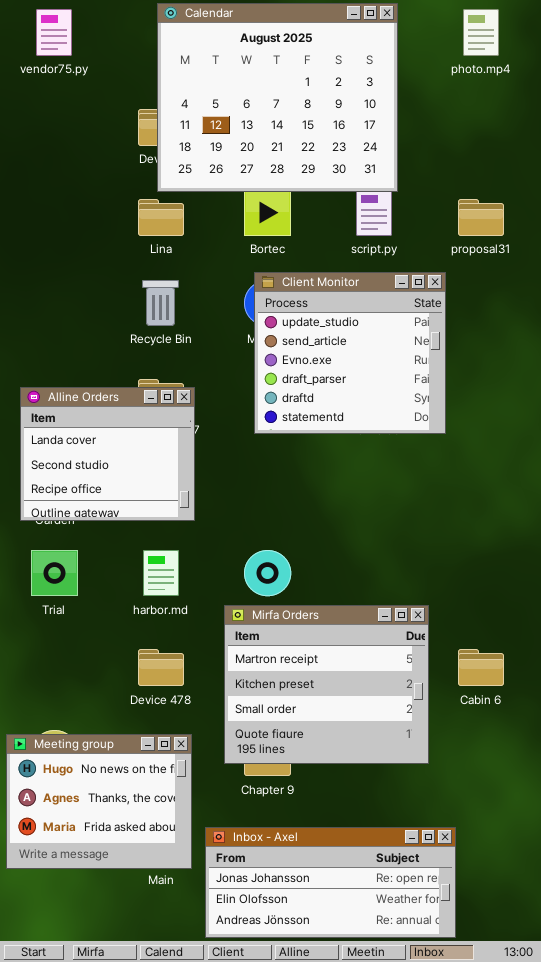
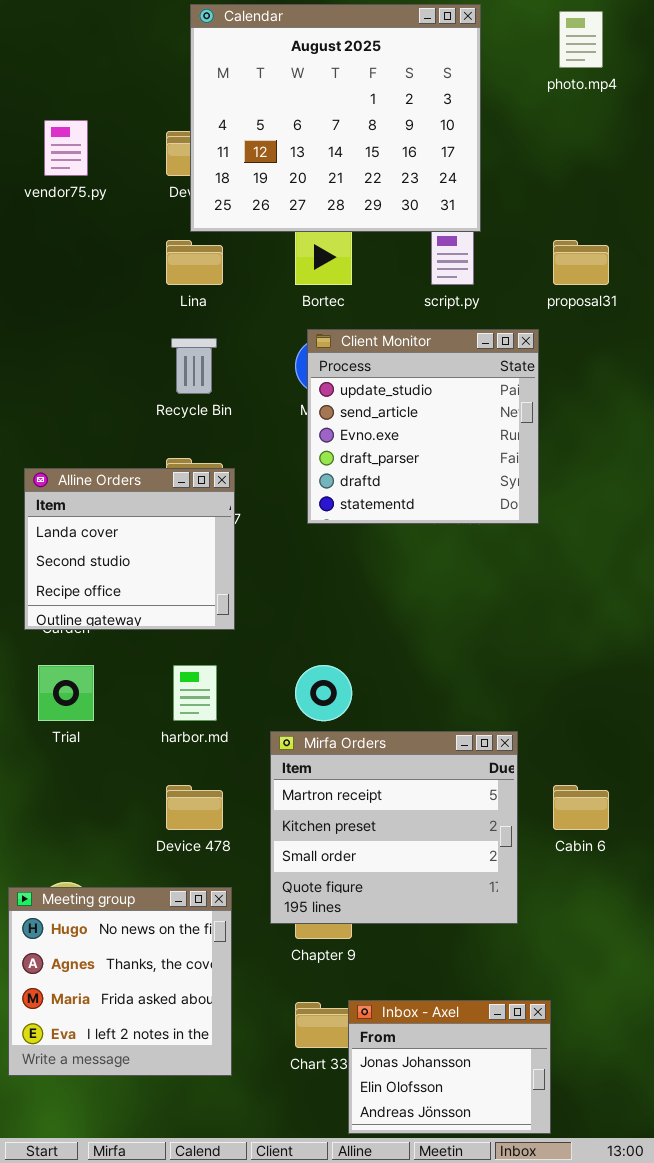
vendor75.py: [36,9,72,56] -> [44,120,88,176], moved
Meeting group: [6,734,192,869] -> [8,887,232,1076], resized
Inbox - Axel: [205,827,456,938] -> [348,1000,551,1134], resized

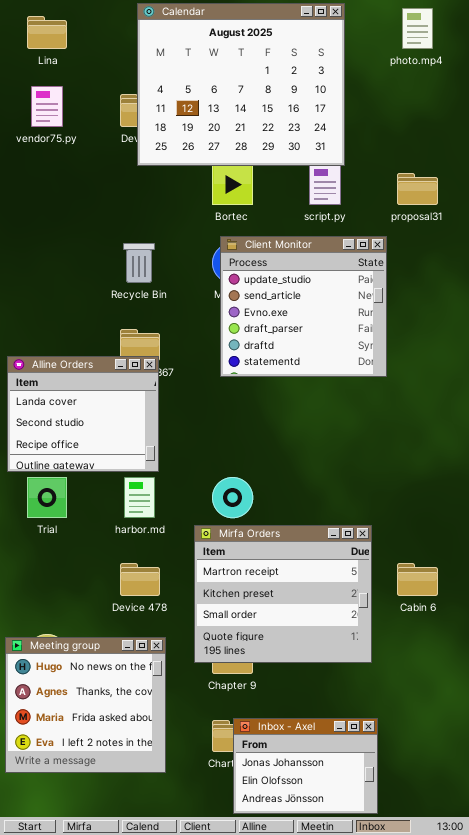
Lina: [166,240,223,285] -> [27,16,67,49], moved
Alline Orders: [24,468,235,630] -> [7,356,159,472], moved
Inbox - Axel: [348,1000,551,1134] -> [233,718,378,814], moved

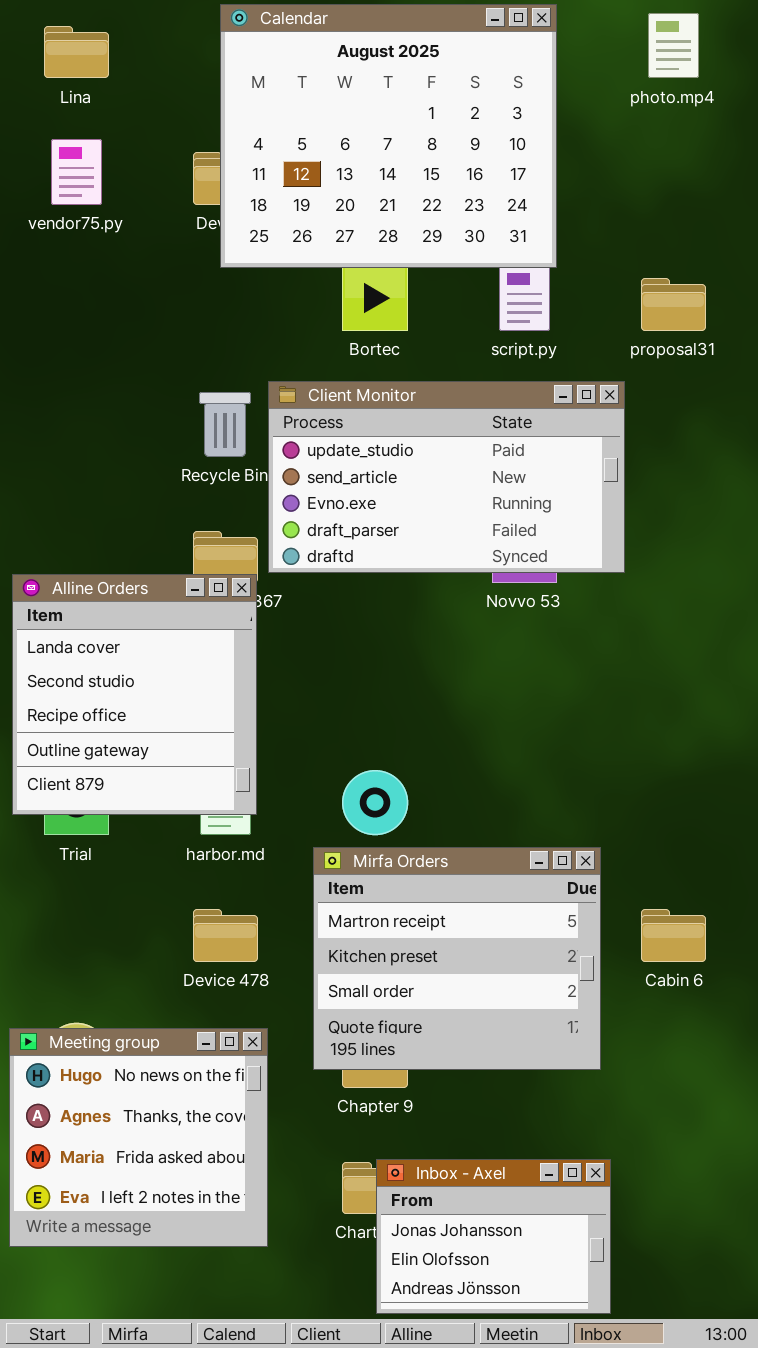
Client Monitor: [220,236,387,377] -> [268,381,625,573], resized
Alline Orders: [7,356,159,472] -> [12,574,257,815], resized

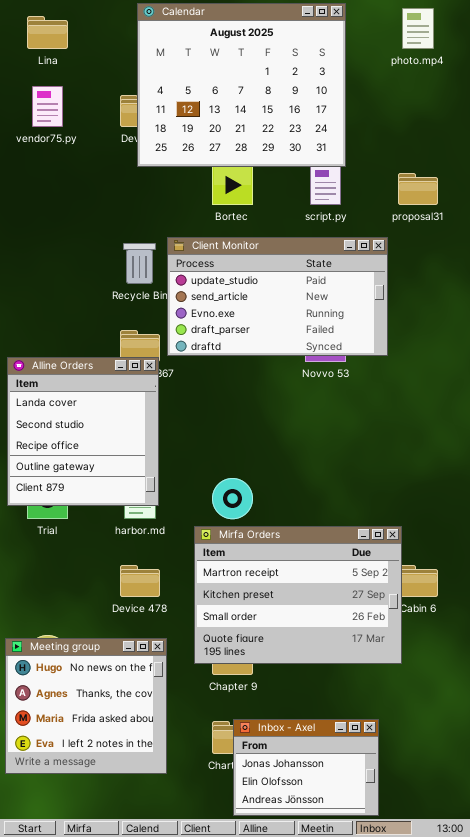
Mirfa Orders: [313,847,601,1070] -> [194,526,402,664], resized

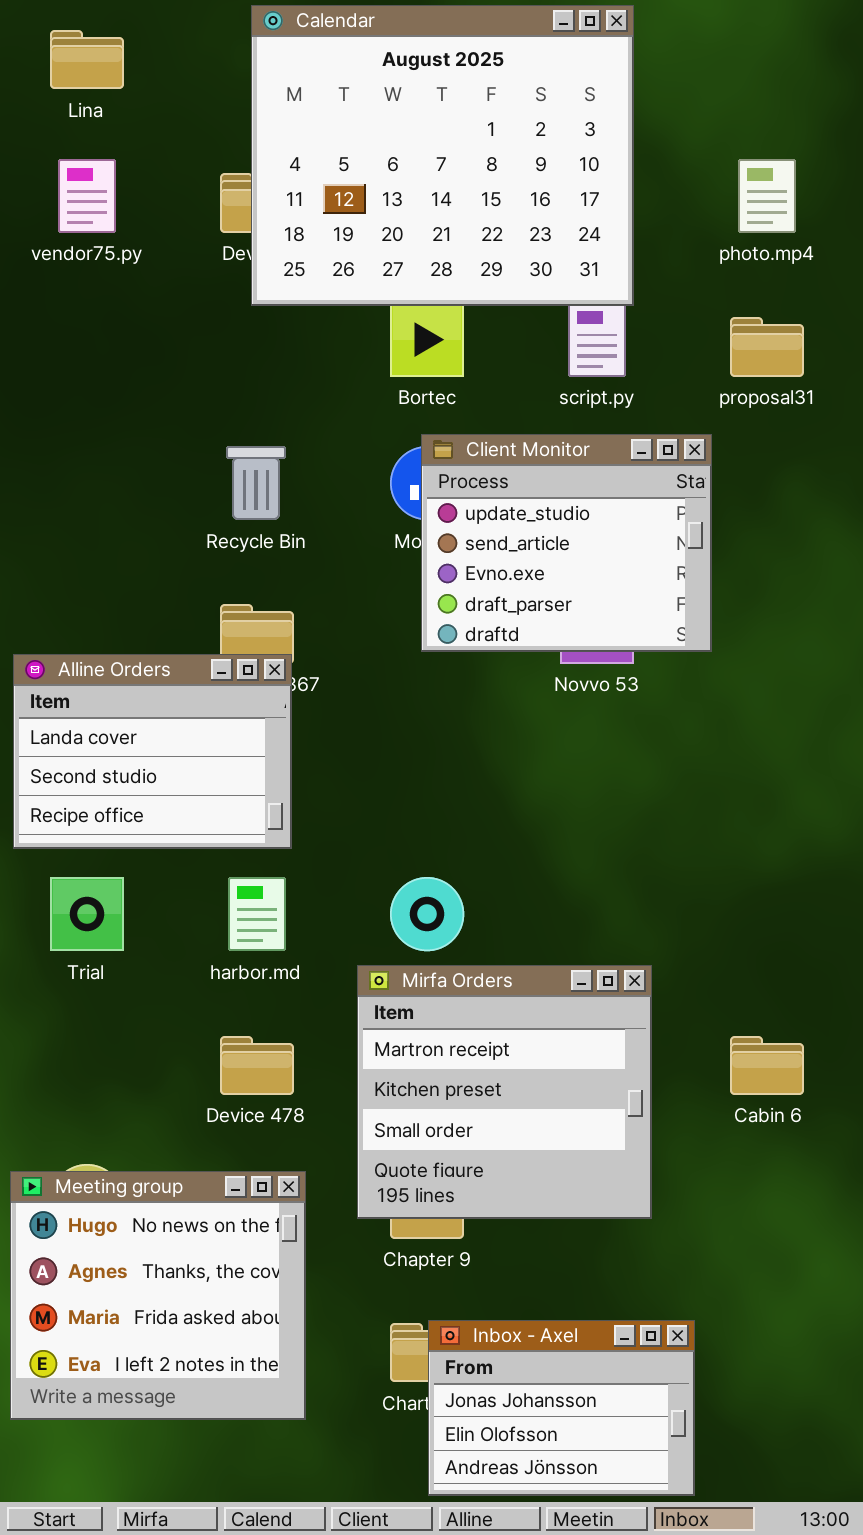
photo.mp4: [402,8,434,49] -> [738,159,796,233], moved
Client Monitor: [167,237,388,356] -> [421,434,712,652], resized
Alline Orders: [7,357,159,506] -> [13,654,292,849], resized
Mirfa Orders: [194,526,402,664] -> [357,965,652,1219], resized

